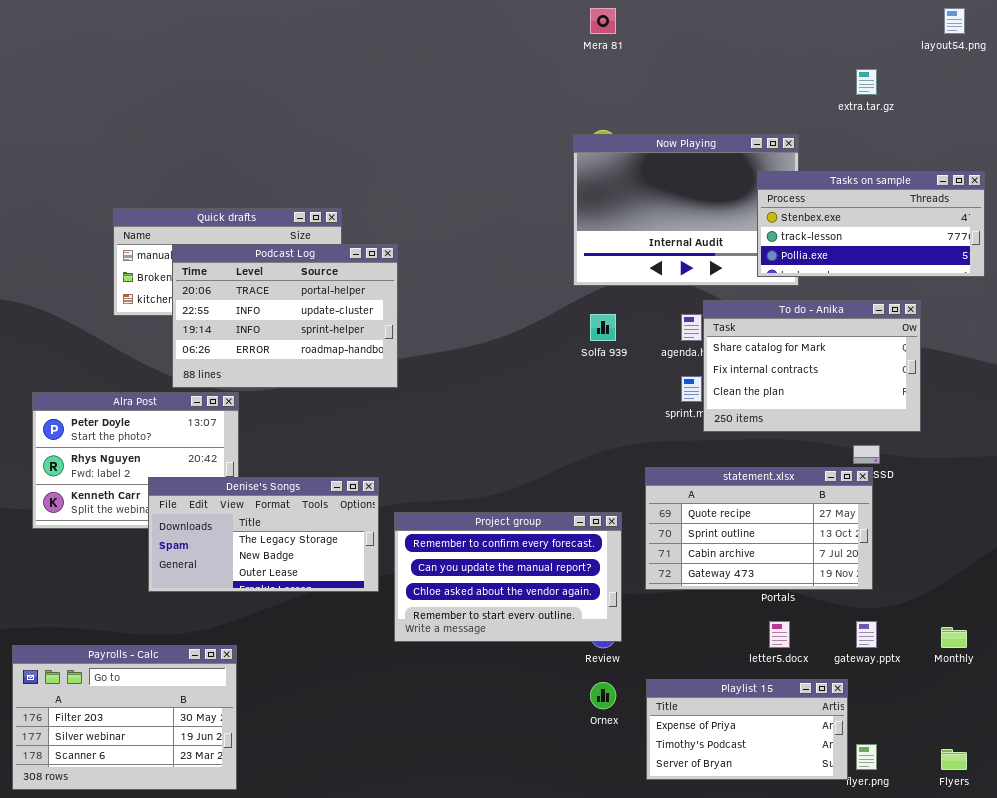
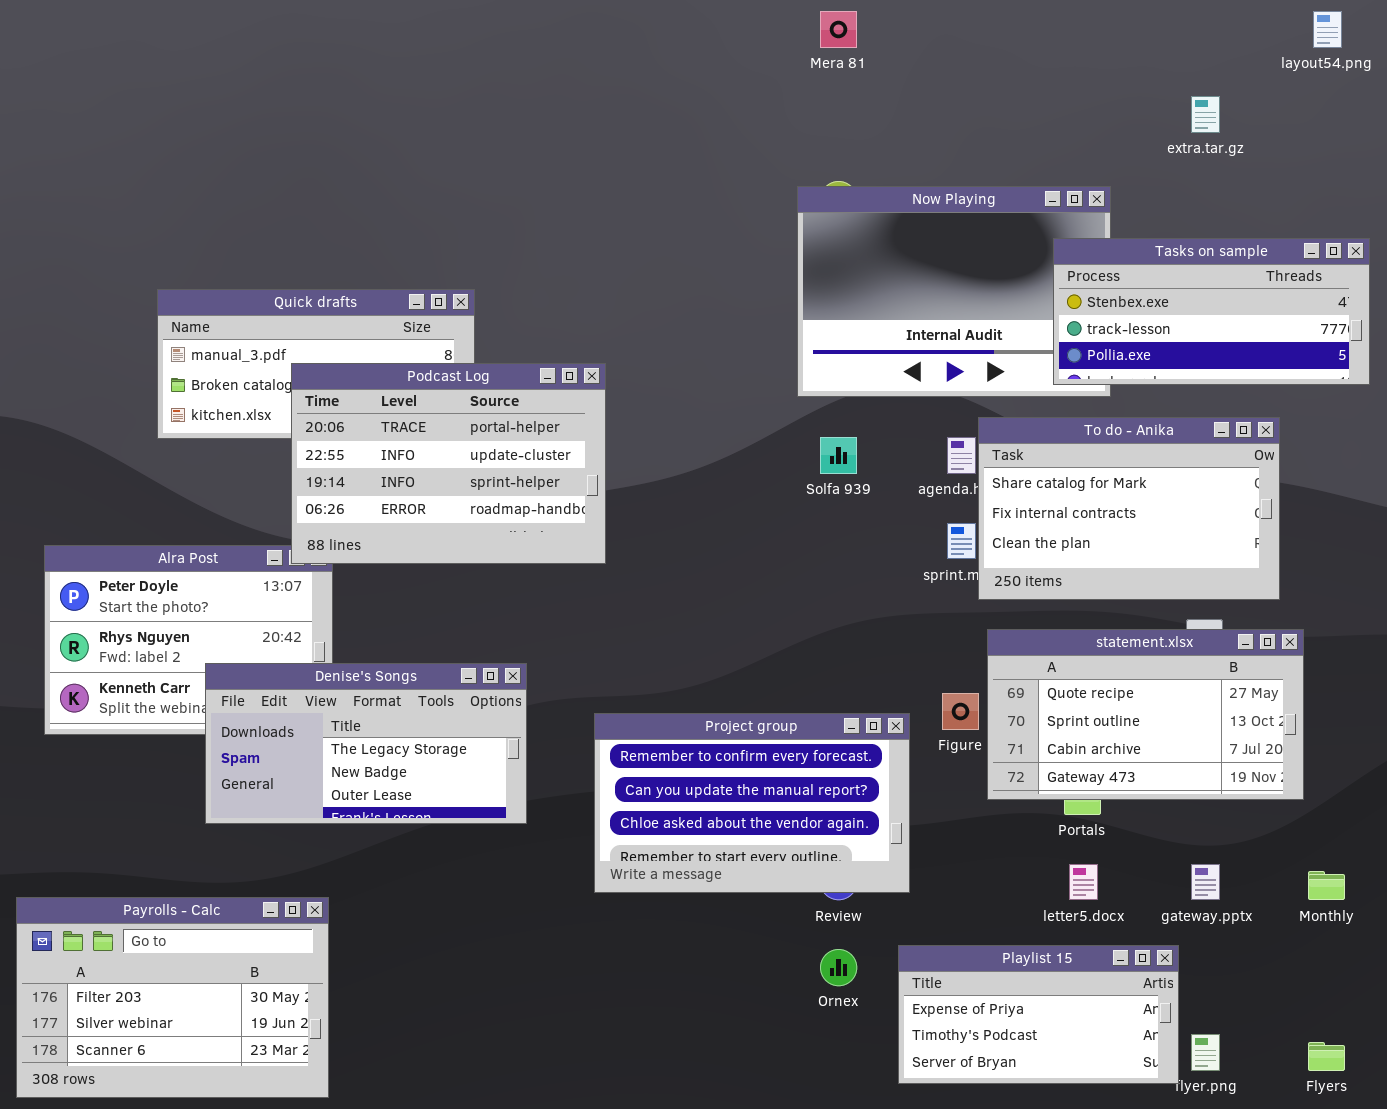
Podcast Log: [172,244,398,388] -> [291,363,606,564], moved
statement.xlsx: [645,467,873,590] -> [987,629,1304,800], moved
Project group: [394,512,622,642] -> [594,713,910,893], moved

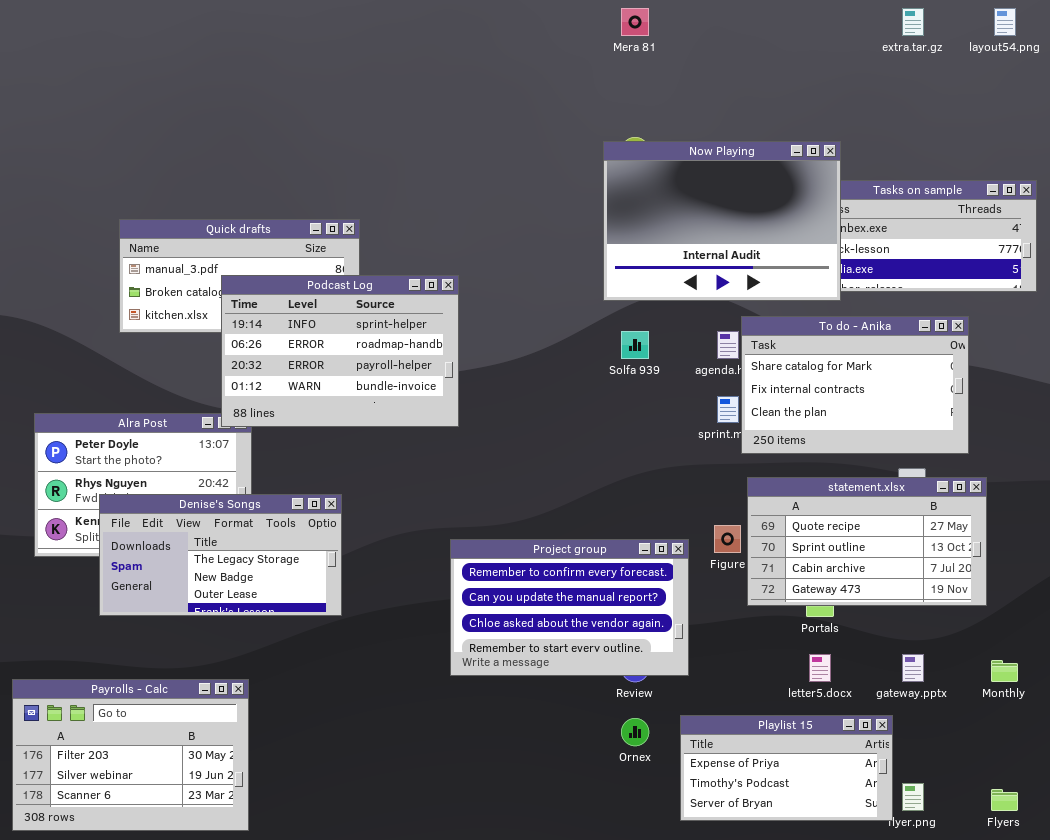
extra.tar.gz: [1191,96,1220,133] -> [902,8,924,36], moved
Now Playing: [797,186,1111,397] -> [603,141,841,301], raised
Podcast Log: [291,363,606,564] -> [221,275,459,427], scrolled down 2 rows
Denise's Songs: [205,663,527,824] -> [99,494,342,616], moved

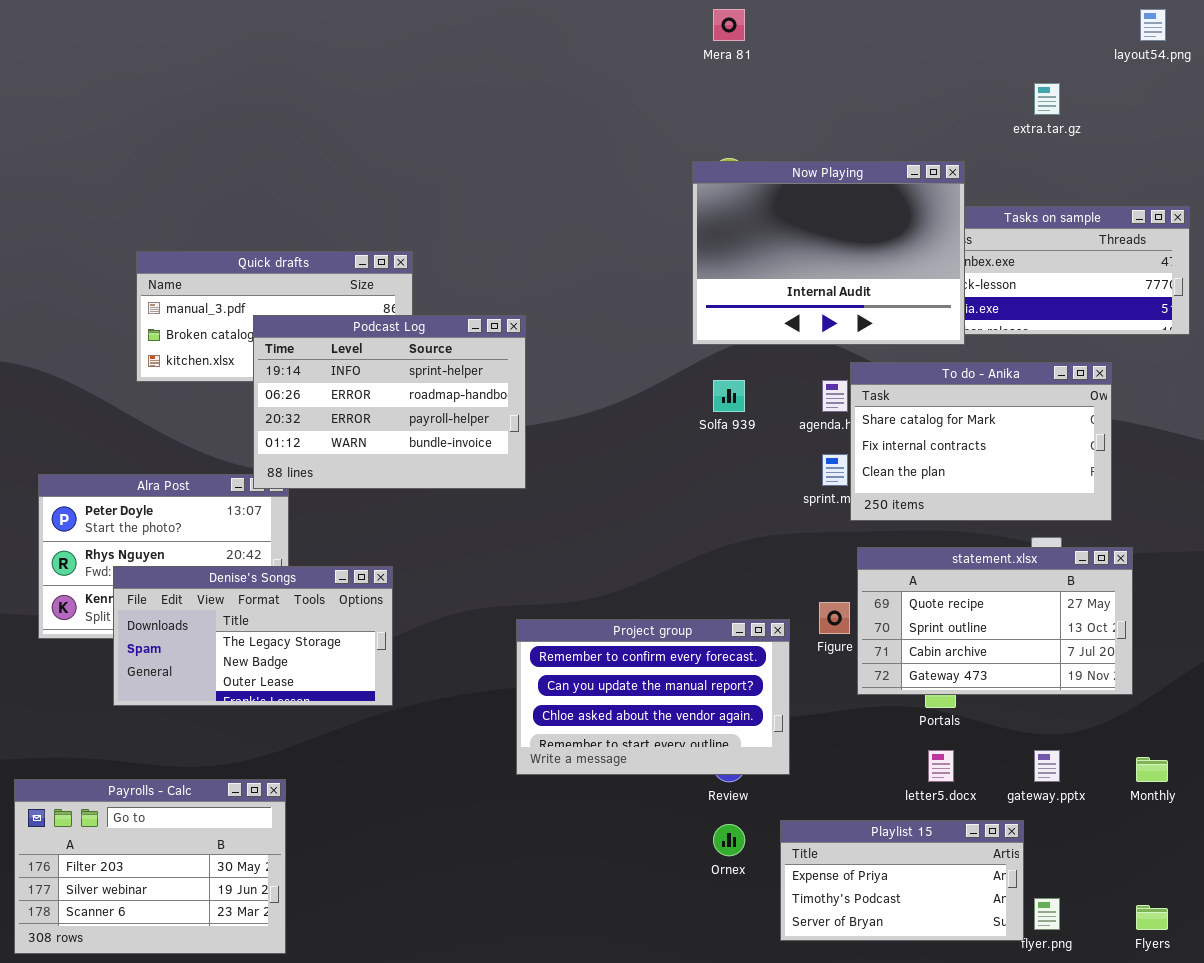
extra.tar.gz: [902,8,924,36] -> [1034,83,1060,115], moved

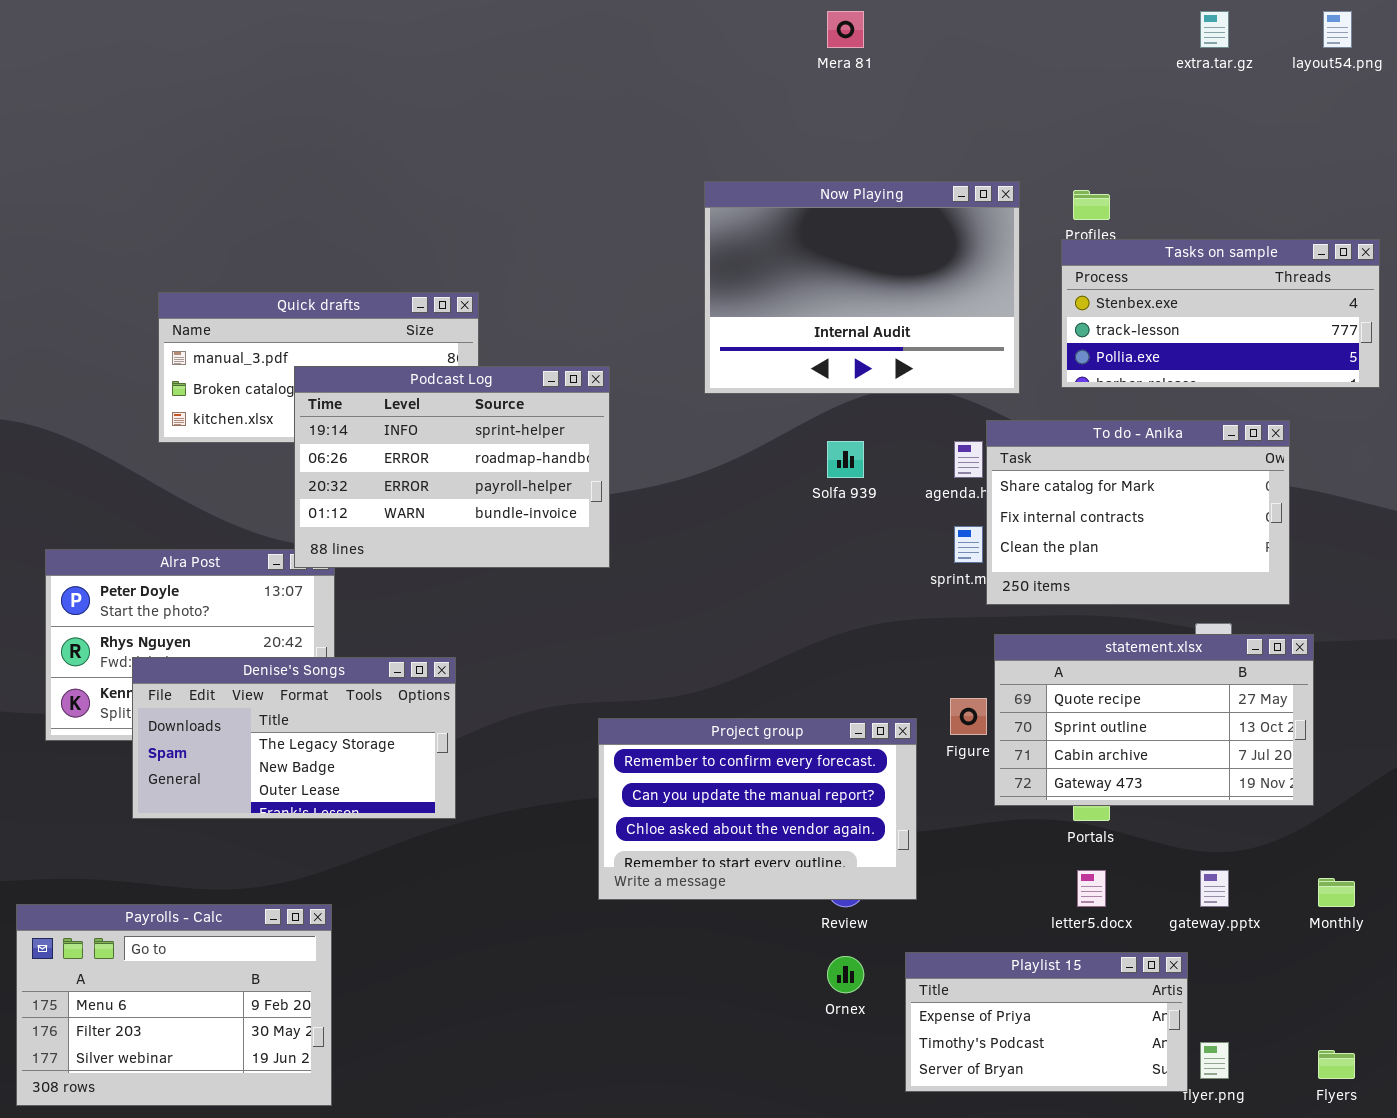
extra.tar.gz: [1034,83,1060,115] -> [1200,11,1229,48], moved
Now Playing: [692,161,965,345] -> [704,181,1020,394], moved
Payrolls - Calc: [14,779,286,954] -> [16,904,332,1106], scrolled up 1 row

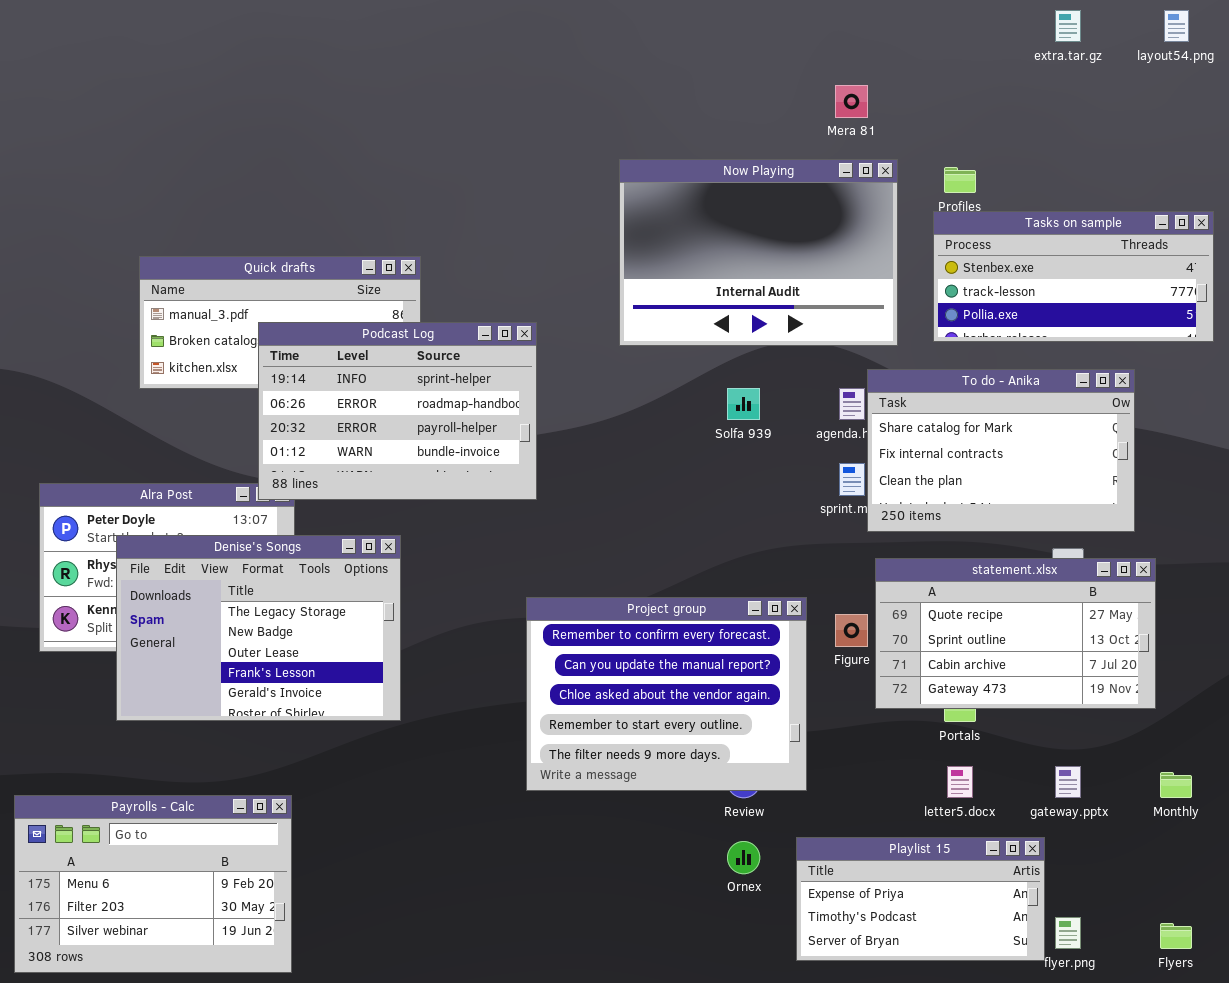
Mera 81: [827,11,864,48] -> [835,85,868,118], moved
Denise's Songs: [132,657,456,819] -> [116,535,401,721], resized
Project group: [598,718,917,900] -> [526,597,807,791], resized

